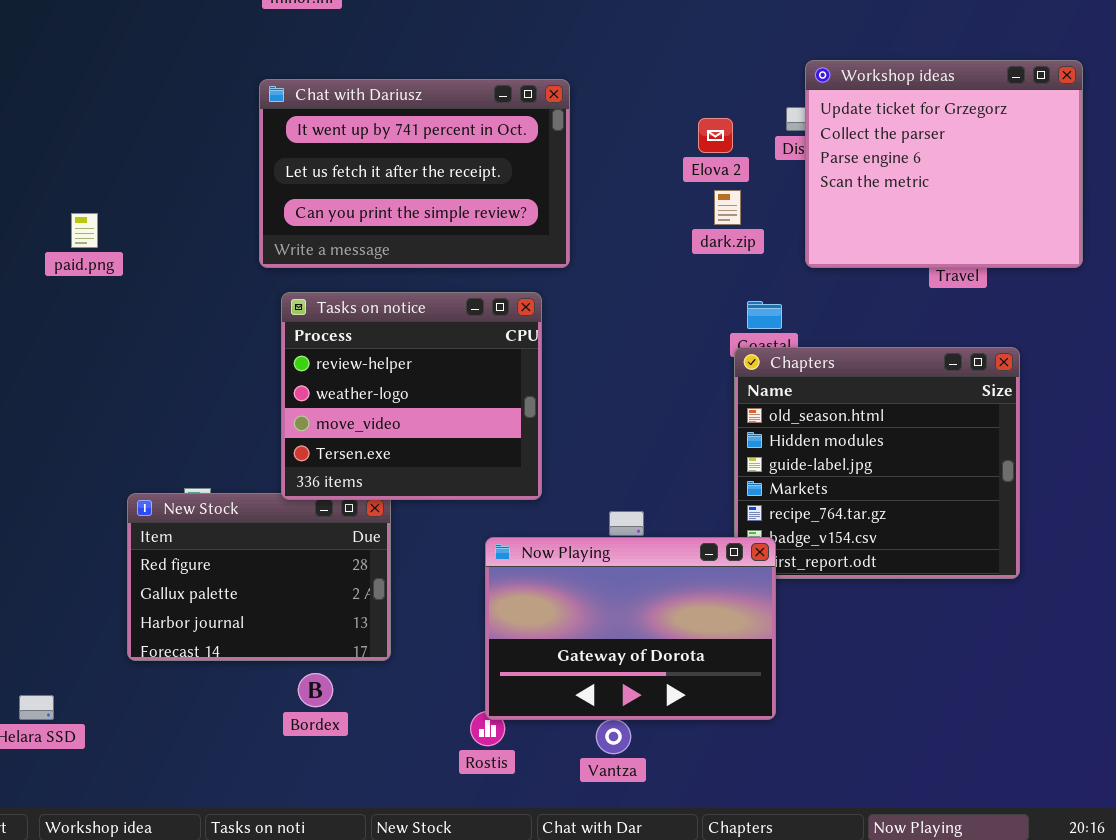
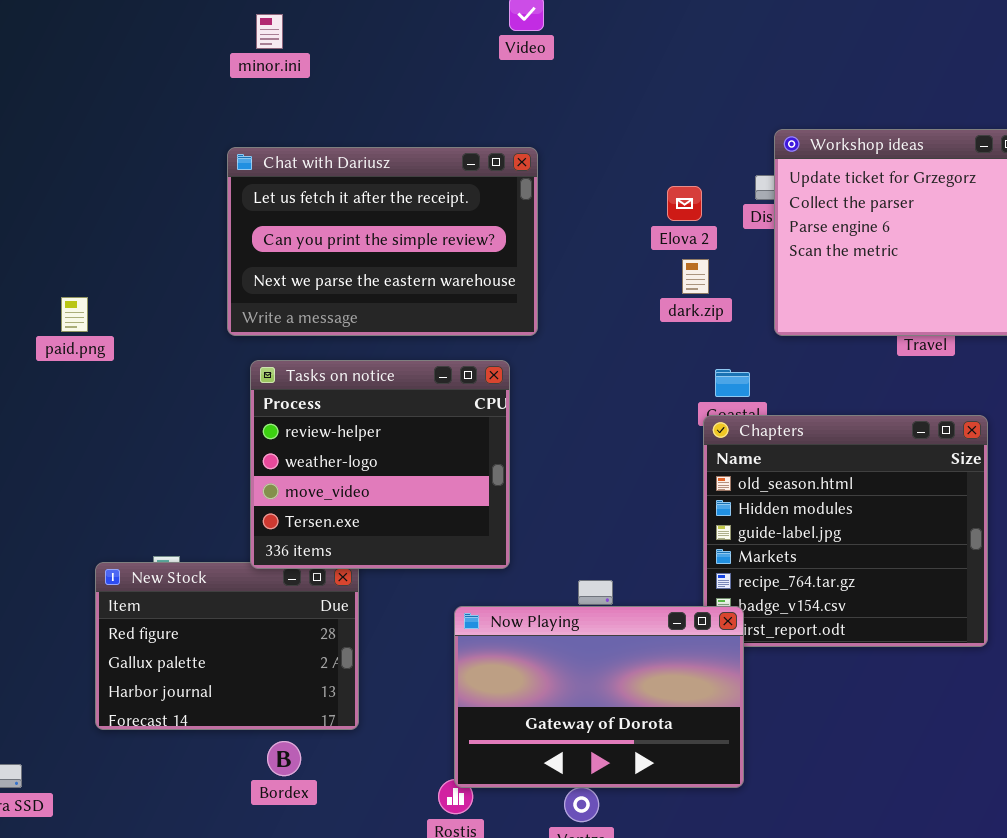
Chat with Dariusz: [259,79,570,268] -> [227,147,538,336], scrolled down 1 row
paid.png: [71,213,98,248] -> [61,297,88,332], moved

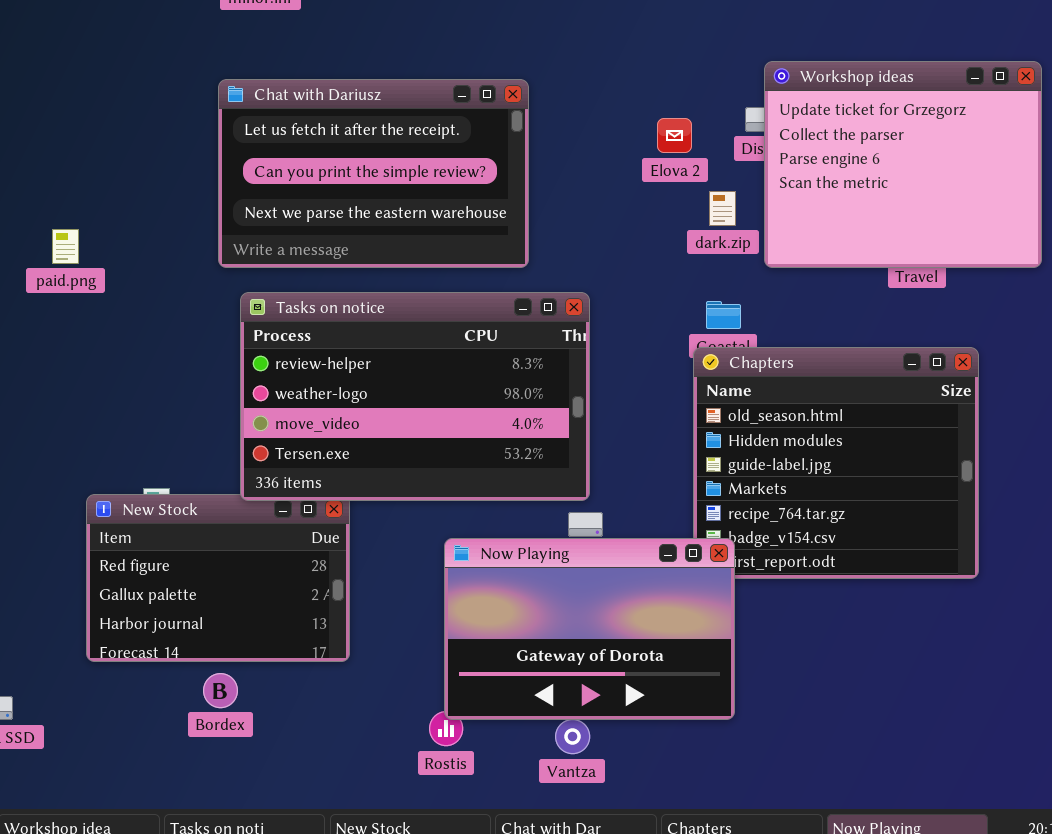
dark.zip: [682,259,709,294] -> [709,191,736,226], moved
Tasks on notice: [250,360,510,569] -> [240,292,590,501], resized
Bordex: [267,741,301,776] -> [203,673,238,708], moved

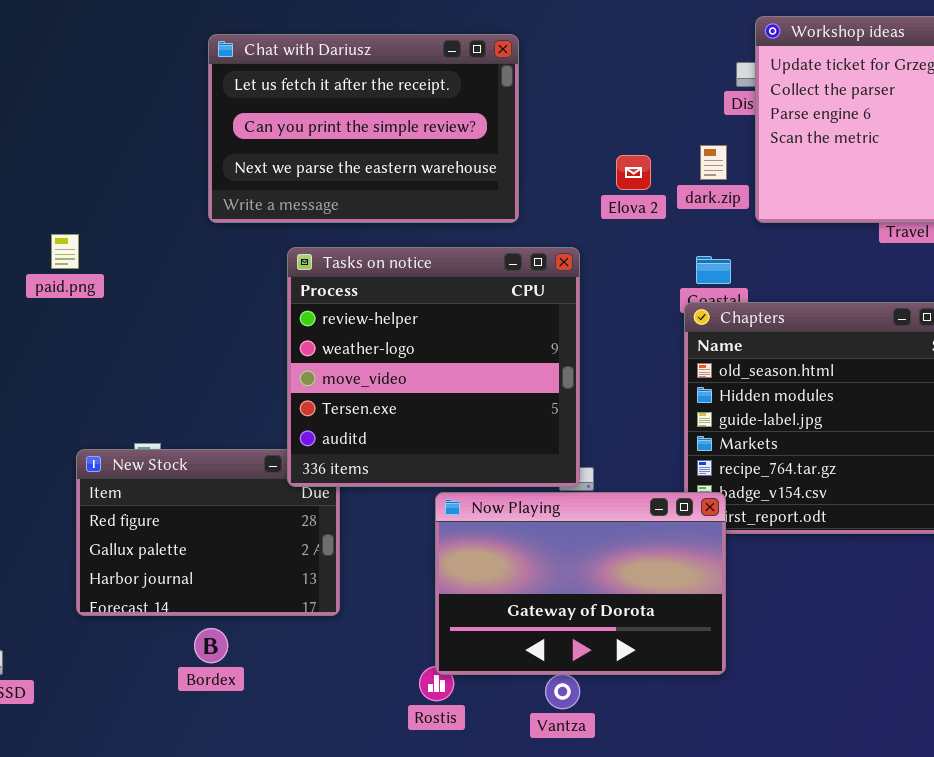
Elova 2: [657,118,692,153] -> [616,155,651,190], moved
paid.png: [52,229,79,264] -> [51,234,79,269], moved
Tasks on notice: [240,292,590,501] -> [287,247,580,487], resized

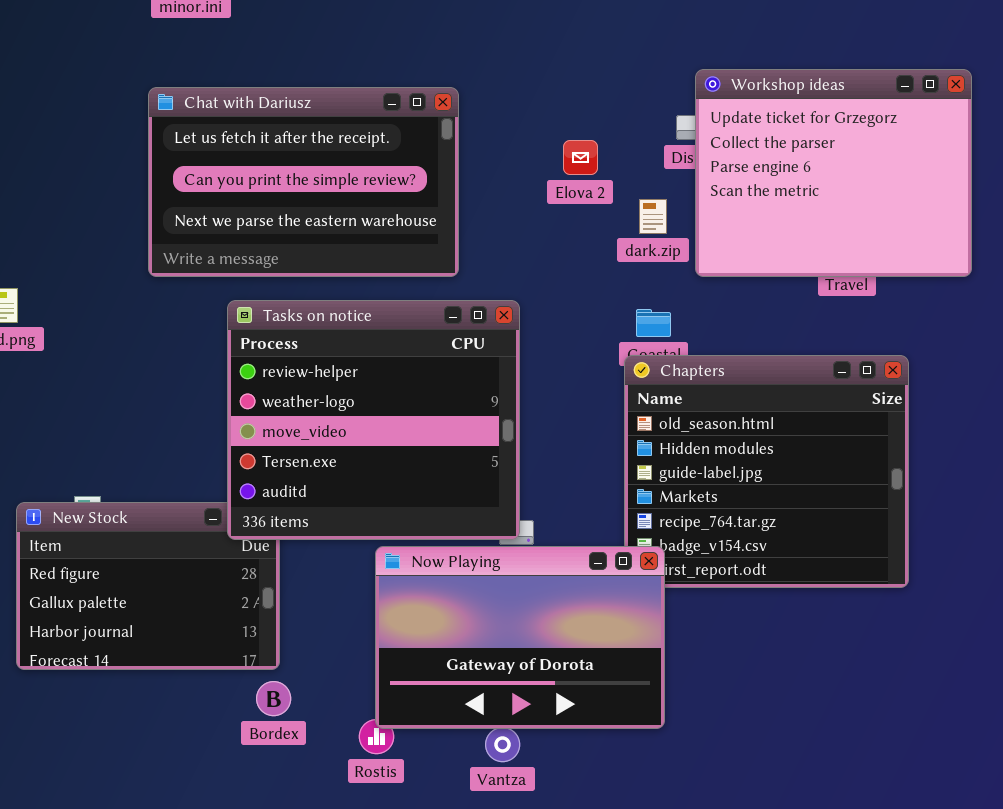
Elova 2: [616,155,651,190] -> [563,140,598,175], moved
Bordex: [194,628,228,663] -> [256,681,291,716], moved

